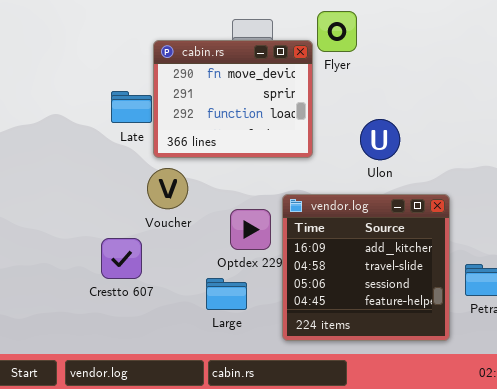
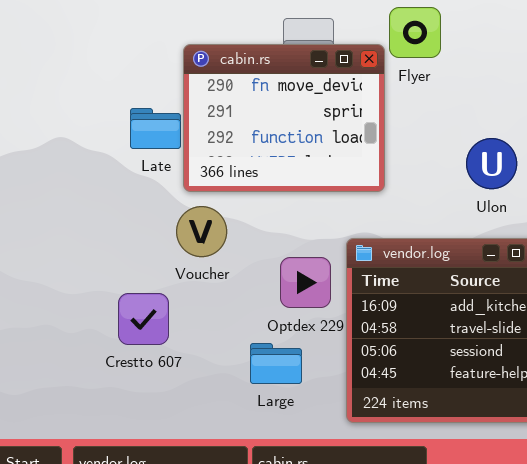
Ulon: [360,119,400,160] -> [466,138,517,189], moved

